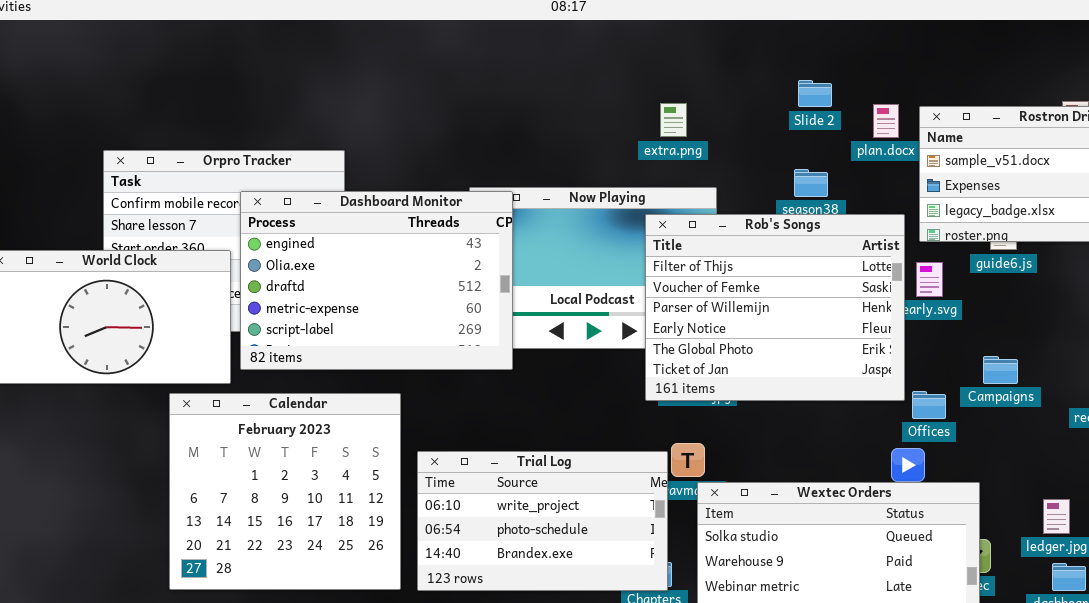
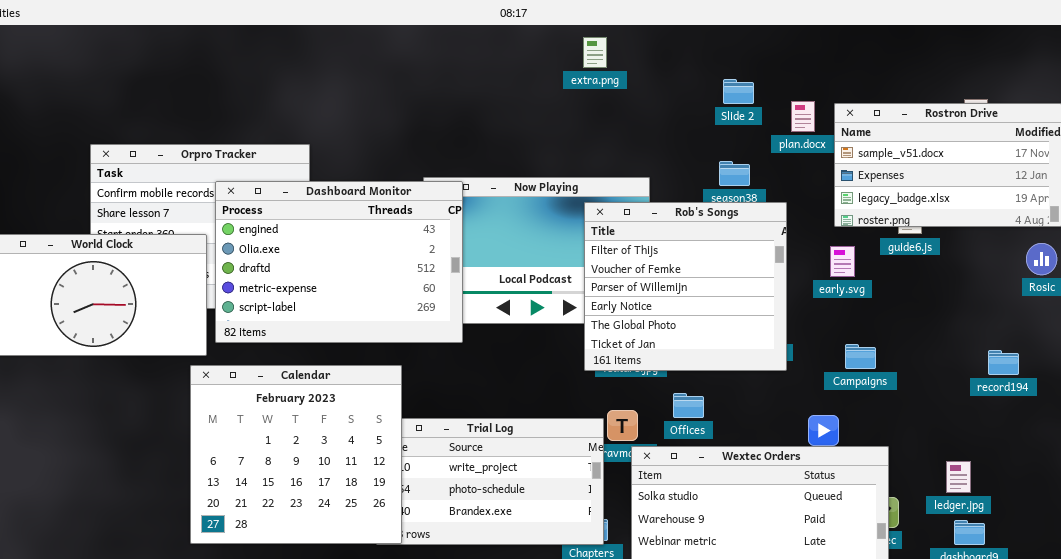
extra.png: [660,103,687,137] -> [583,37,607,68], moved
Rob's Songs: [645,214,905,401] -> [584,202,787,371], resized
Campaigns: [983,356,1018,384] -> [845,344,876,369], moved
Offices: [912,391,946,419] -> [673,393,704,418], moved
Calendar: [169,393,401,590] -> [190,365,402,544], moved

